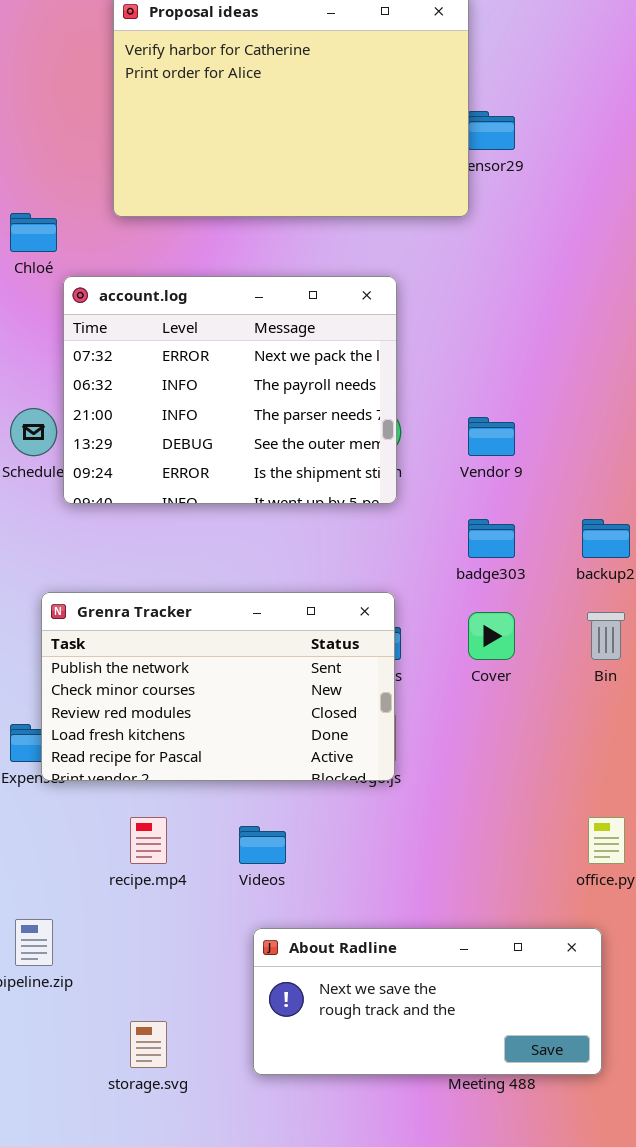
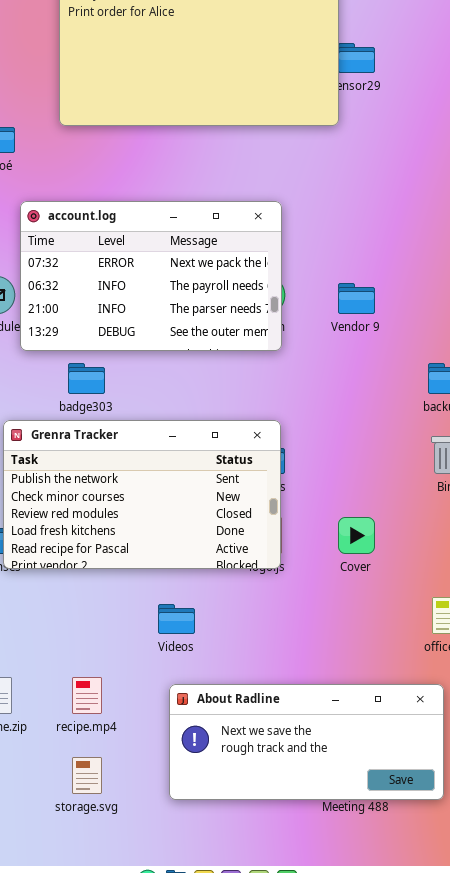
account.log: [63,276,397,504] -> [20,201,282,351], resized
badge303: [468,519,515,558] -> [68,363,105,394], moved
Cover: [468,612,515,660] -> [338,517,375,554], moved
recipe.mp4: [130,817,167,864] -> [72,677,102,714], moved

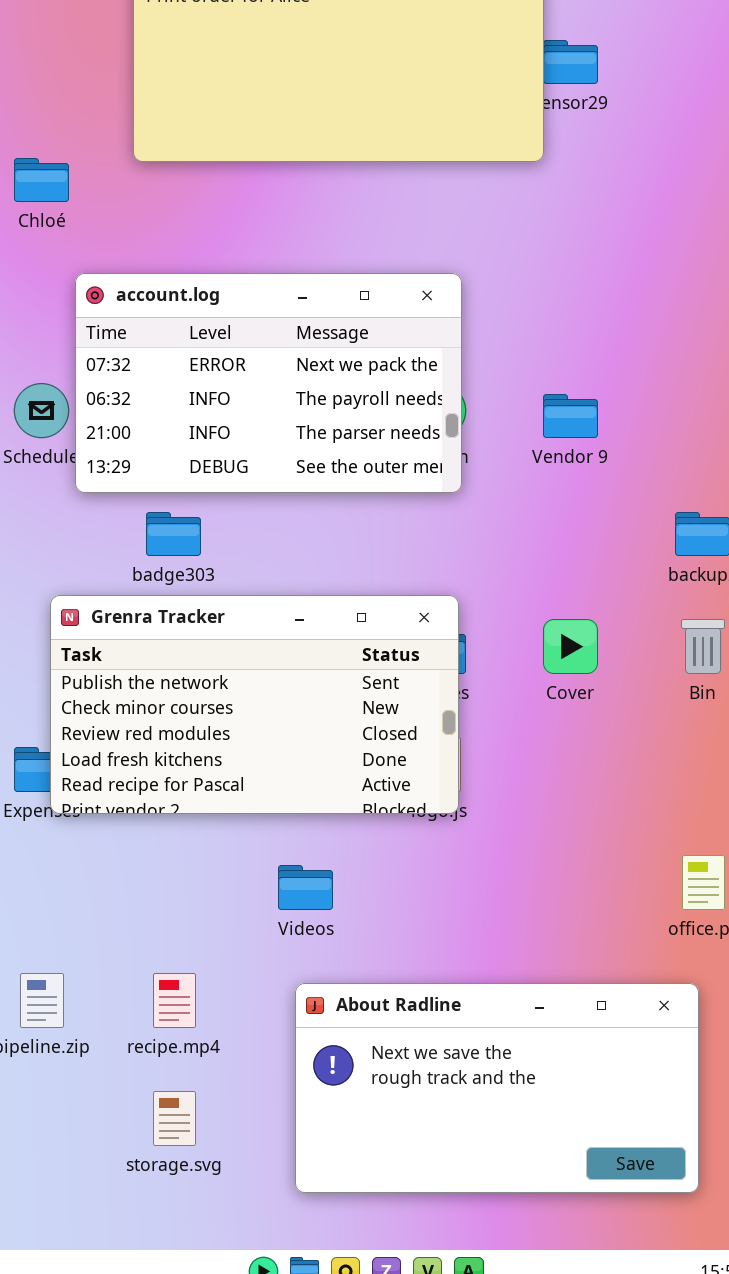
Cover: [338,517,375,554] -> [543,619,598,674], moved
About Radline: [169,684,444,800] -> [295,983,699,1193], resized

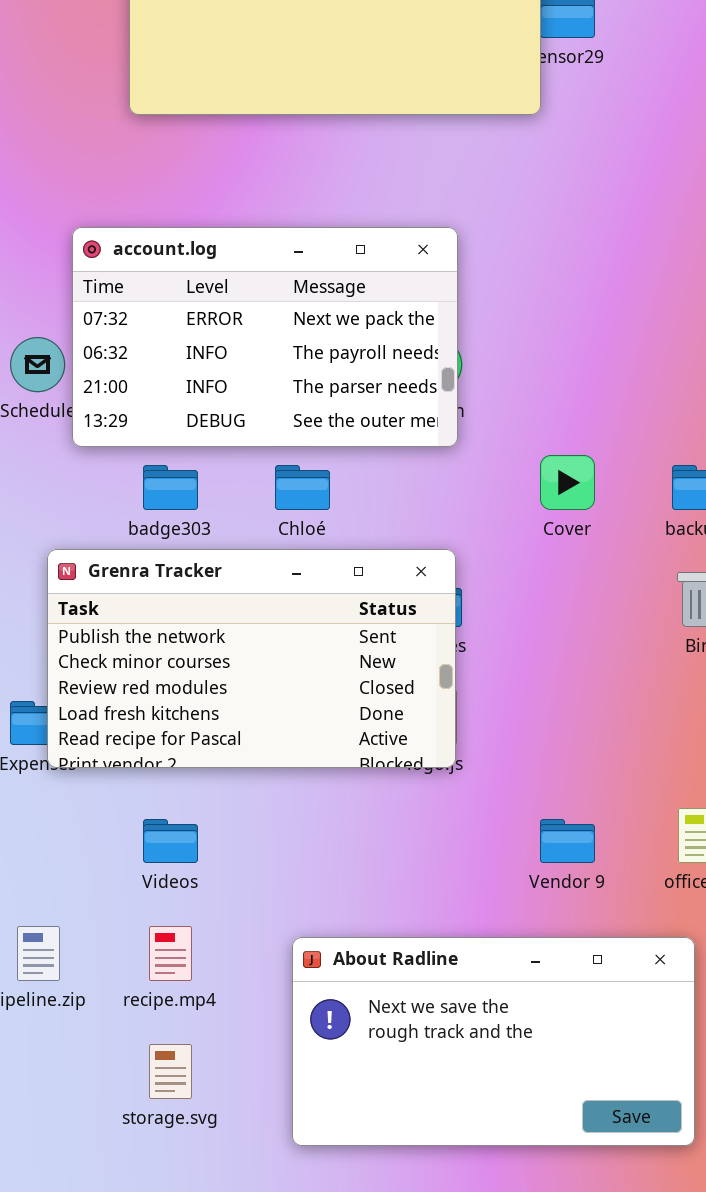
Chloé: [14,158,69,202] -> [275,465,330,510], moved
Vendor 9: [543,394,598,438] -> [540,819,595,863], moved
Cover: [543,619,598,674] -> [540,455,595,510], moved
Videos: [278,865,333,910] -> [143,819,198,863], moved

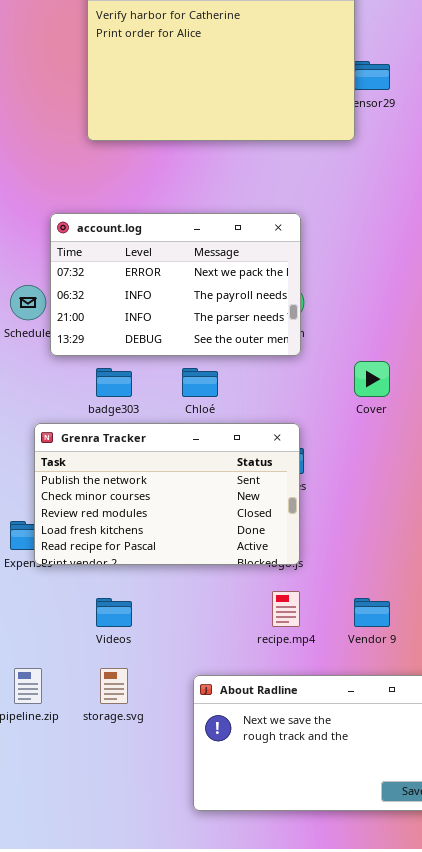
recipe.mp4: [149,926,192,981] -> [272,591,300,627], moved
storage.svg: [149,1044,192,1099] -> [100,668,128,704], moved

